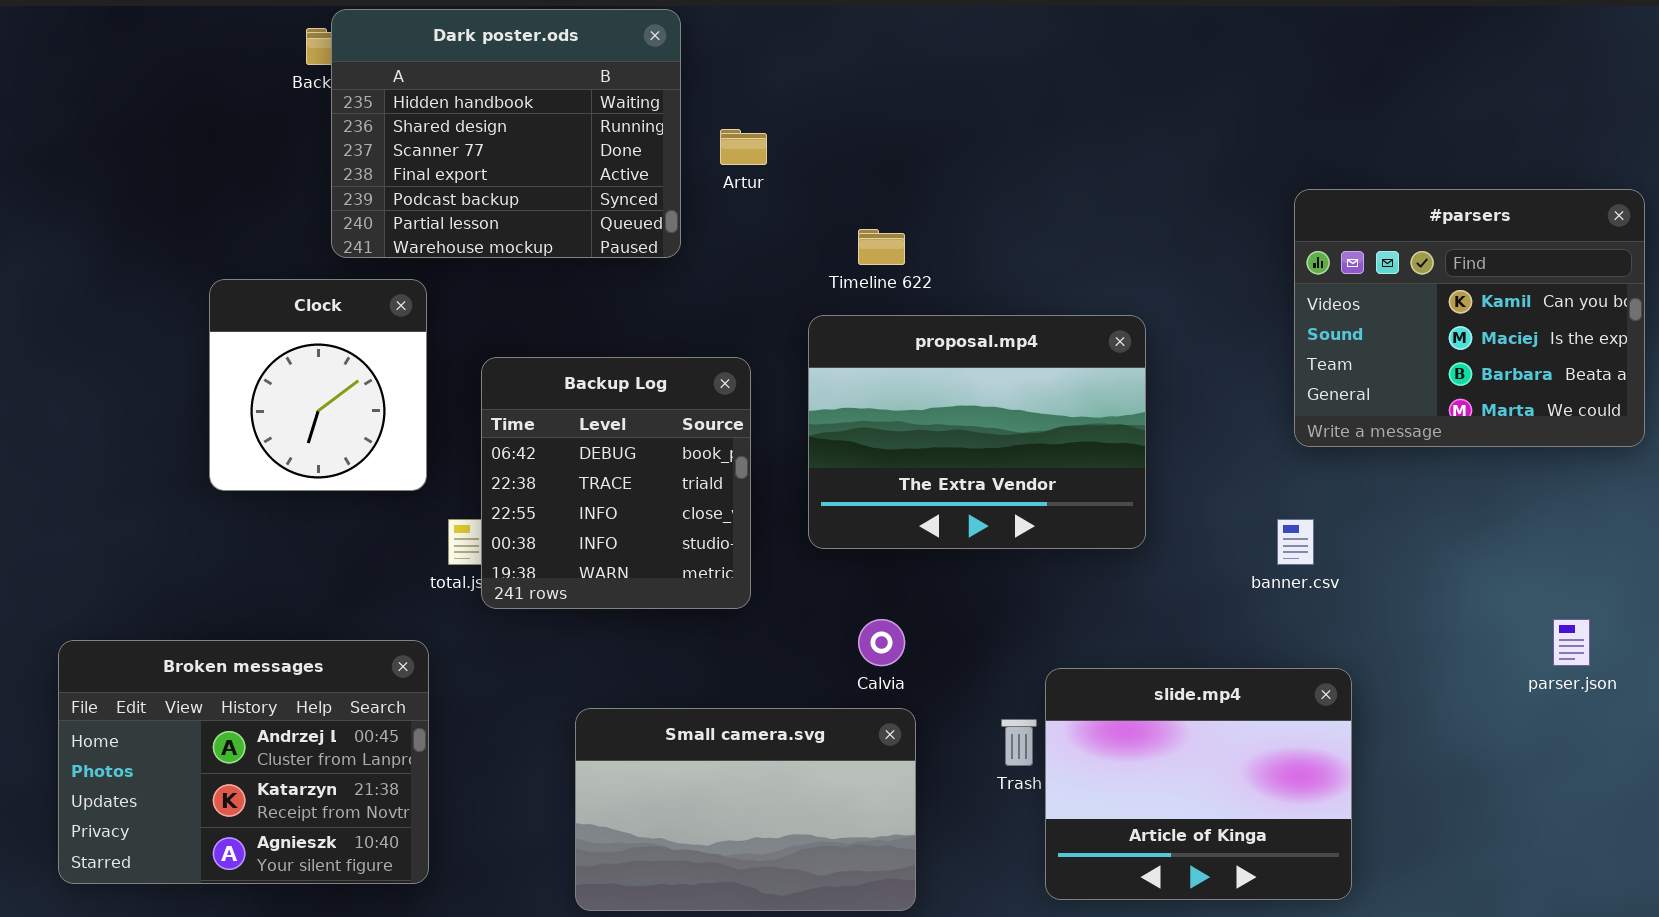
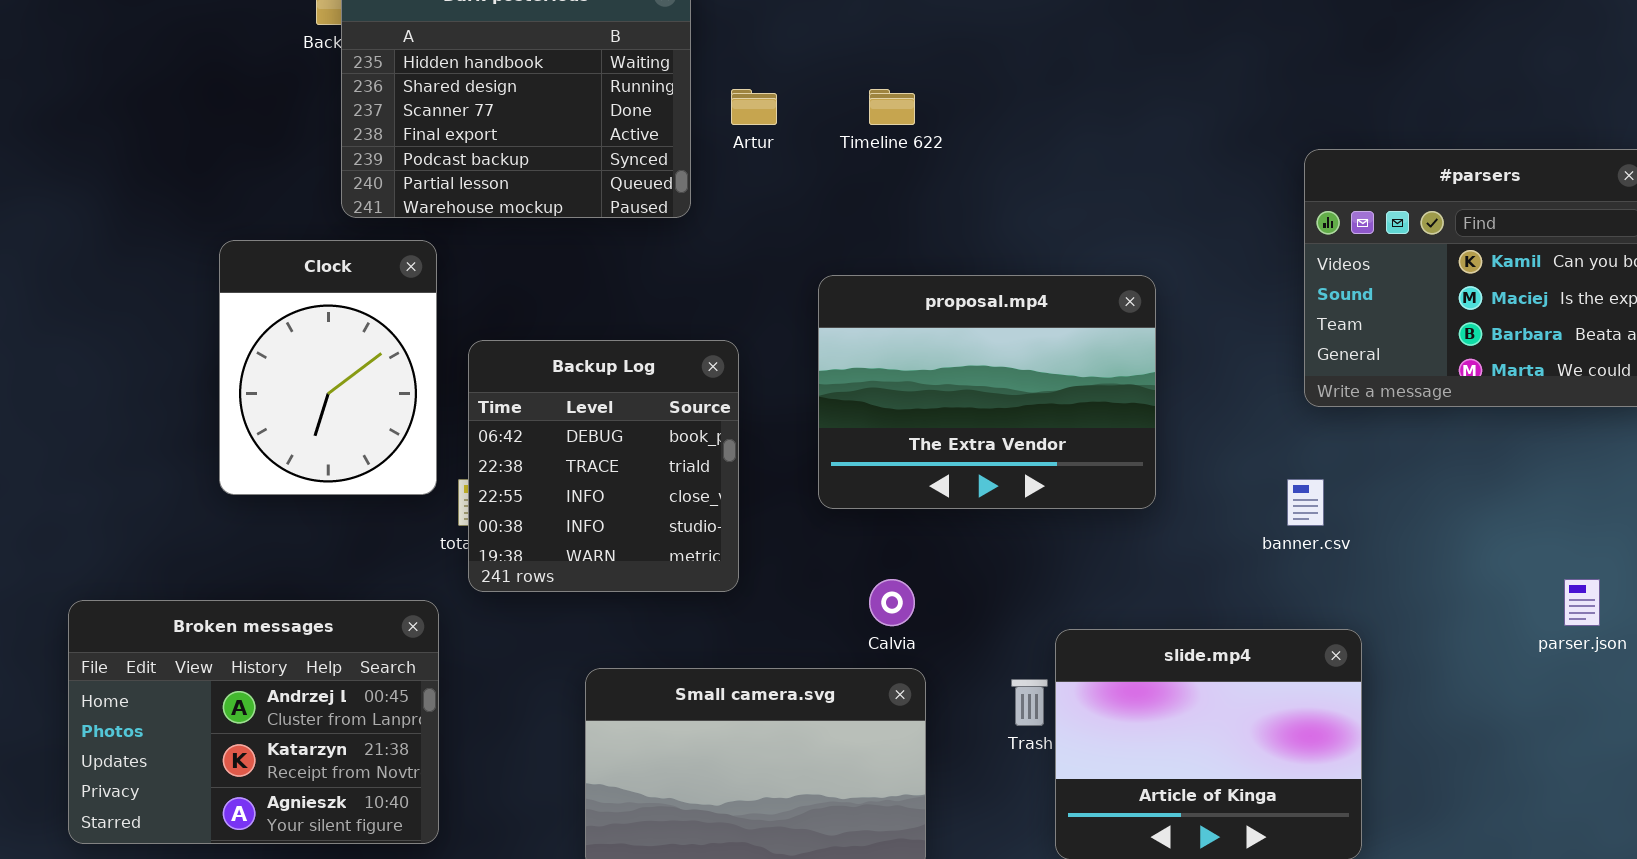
Timeline 622: [858,229,905,265] -> [869,89,915,125], moved
Clock: [209,279,427,491] -> [219,240,437,495], resized
Backup Log: [481,357,751,609] -> [468,340,739,592], moved

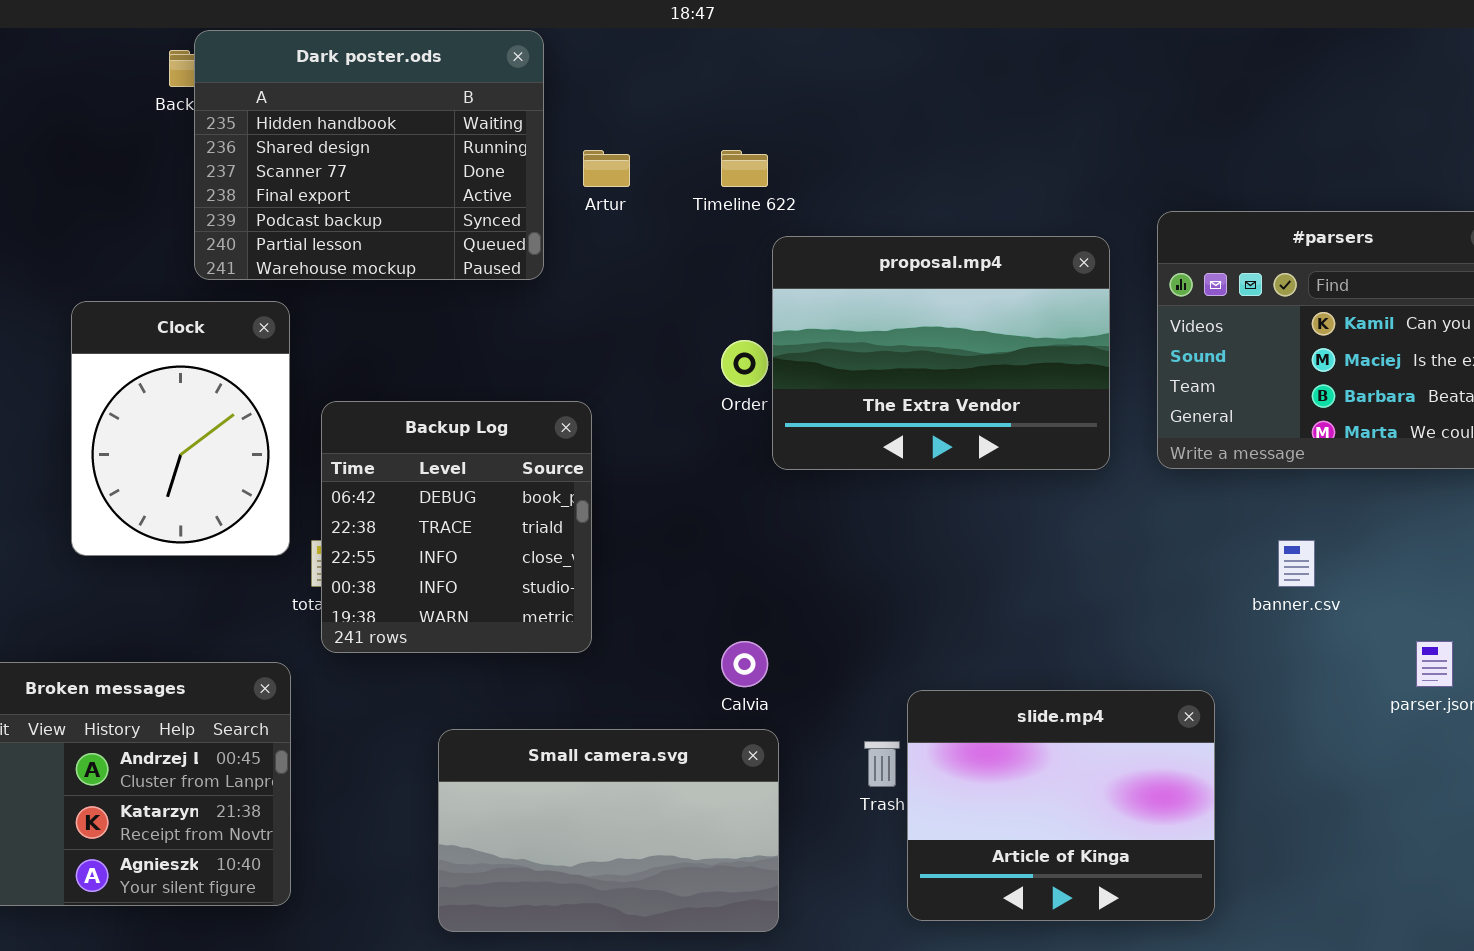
proposal.mp4: [818,275,1156,509] -> [772,236,1110,470], moved
banner.csv: [1287,479,1324,526] -> [1278,540,1315,587], moved

